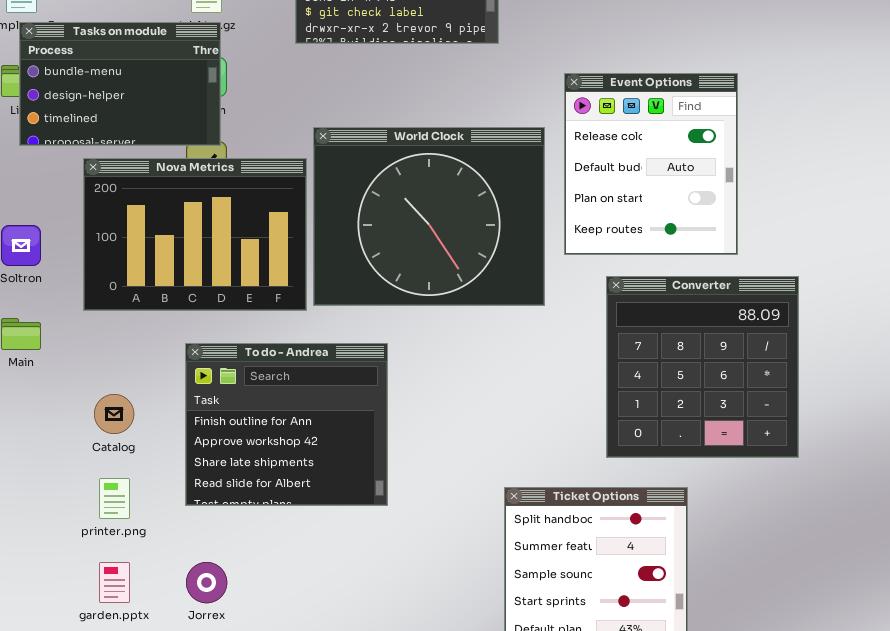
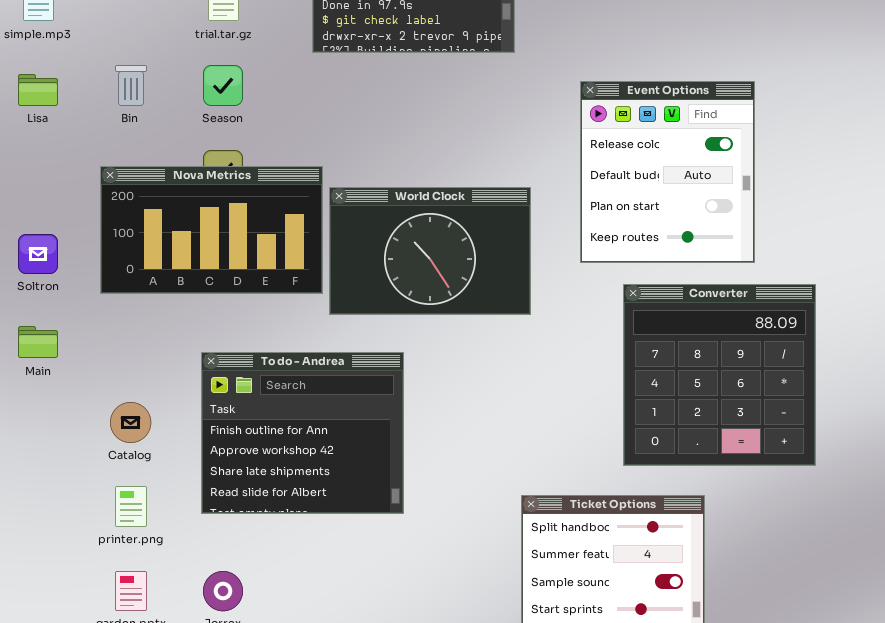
Tasks on module: [19,22,221,146] -> none, closed
World Clock: [313,127,545,306] -> [329,187,531,315], resized
Nova Metrics: [83,158,307,311] -> [100,166,323,294], resized

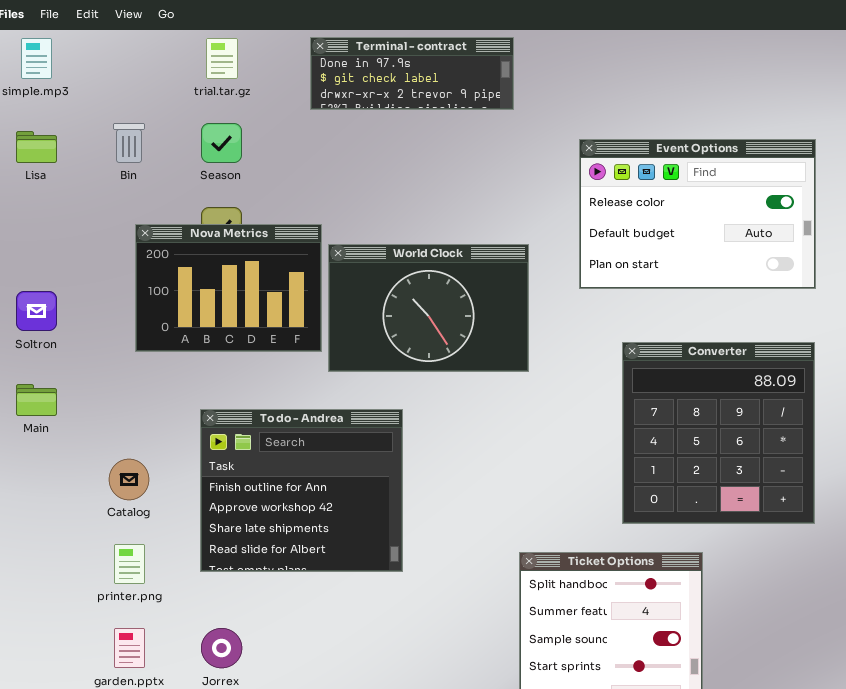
Event Options: [580,81,755,263] -> [579,139,816,289], resized
Nova Metrics: [100,166,323,294] -> [135,224,322,352], resized

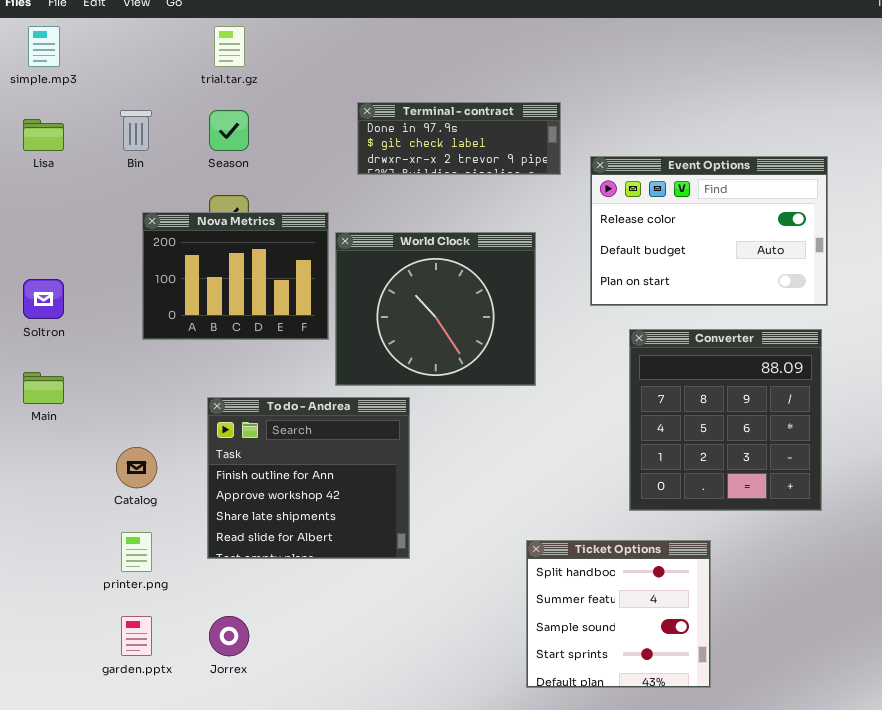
Terminal - contract: [310,37,514,110] -> [357,102,561,175], moved
Event Options: [579,139,816,289] -> [590,156,828,306], moved
World Clock: [328,244,529,372] -> [335,232,536,386], resized

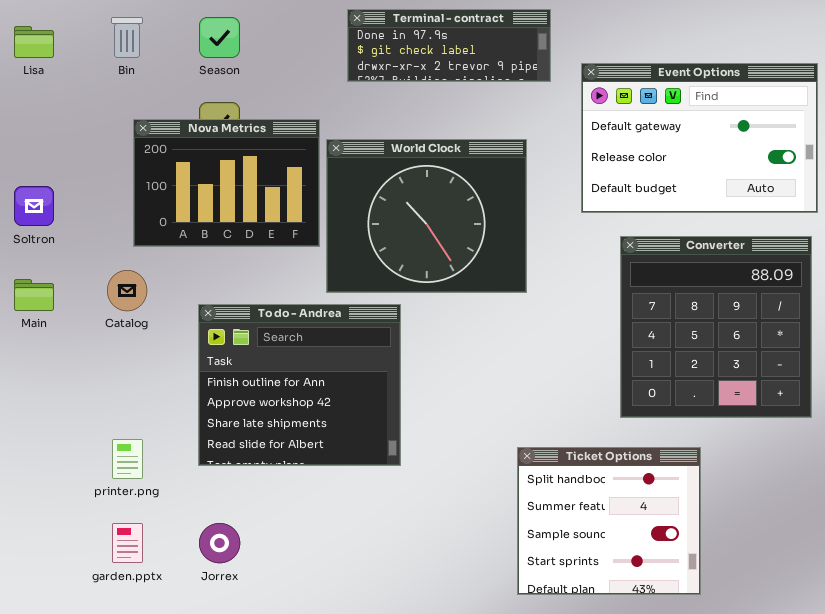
Event Options: [590,156,828,306] -> [581,63,818,213], scrolled up 1 row
Catalog: [116,447,157,488] -> [107,270,147,311], moved

